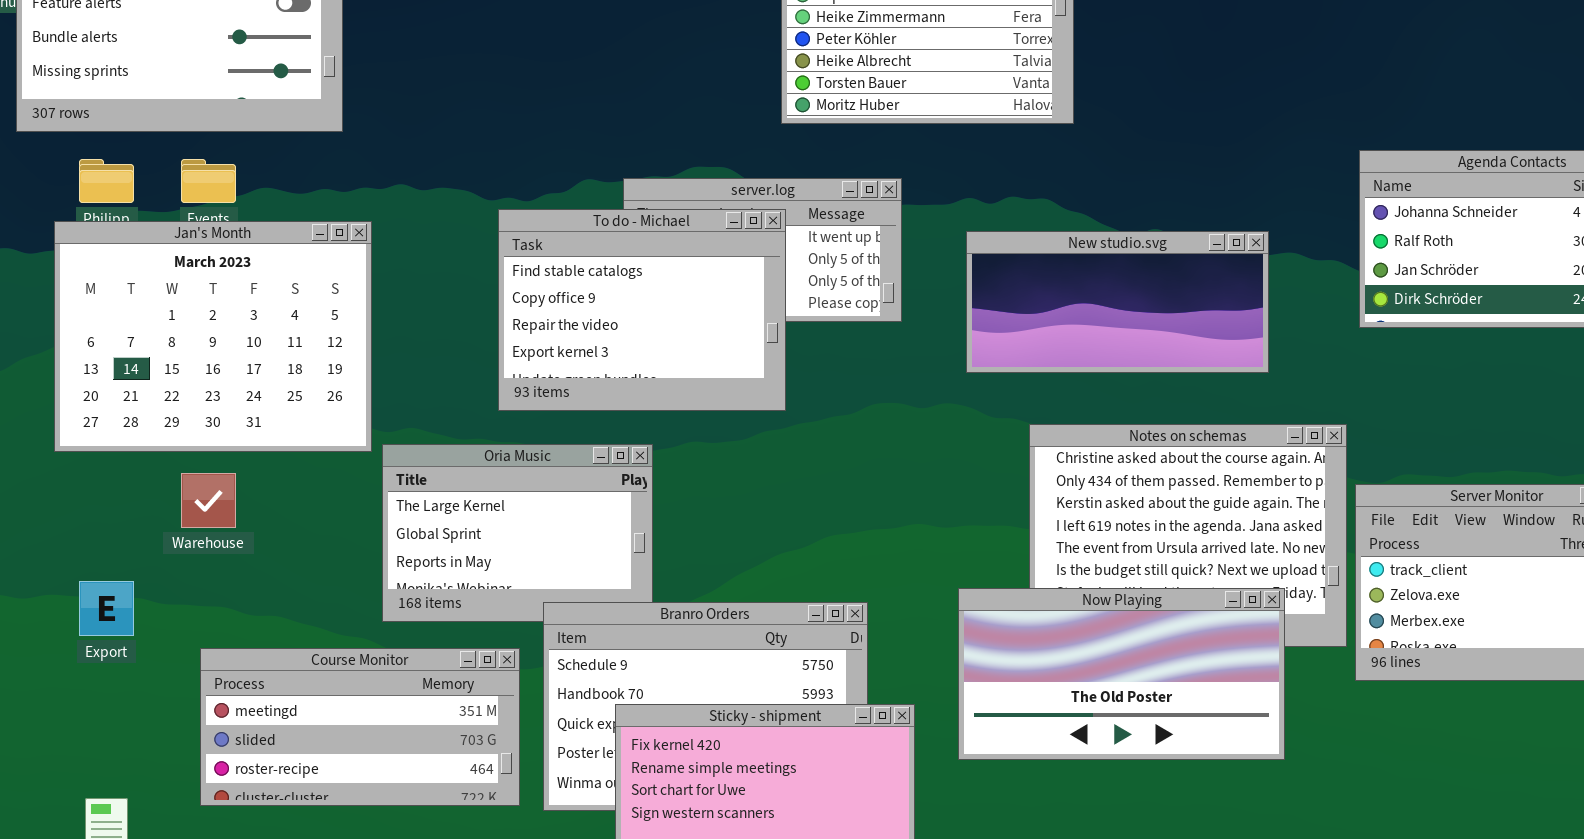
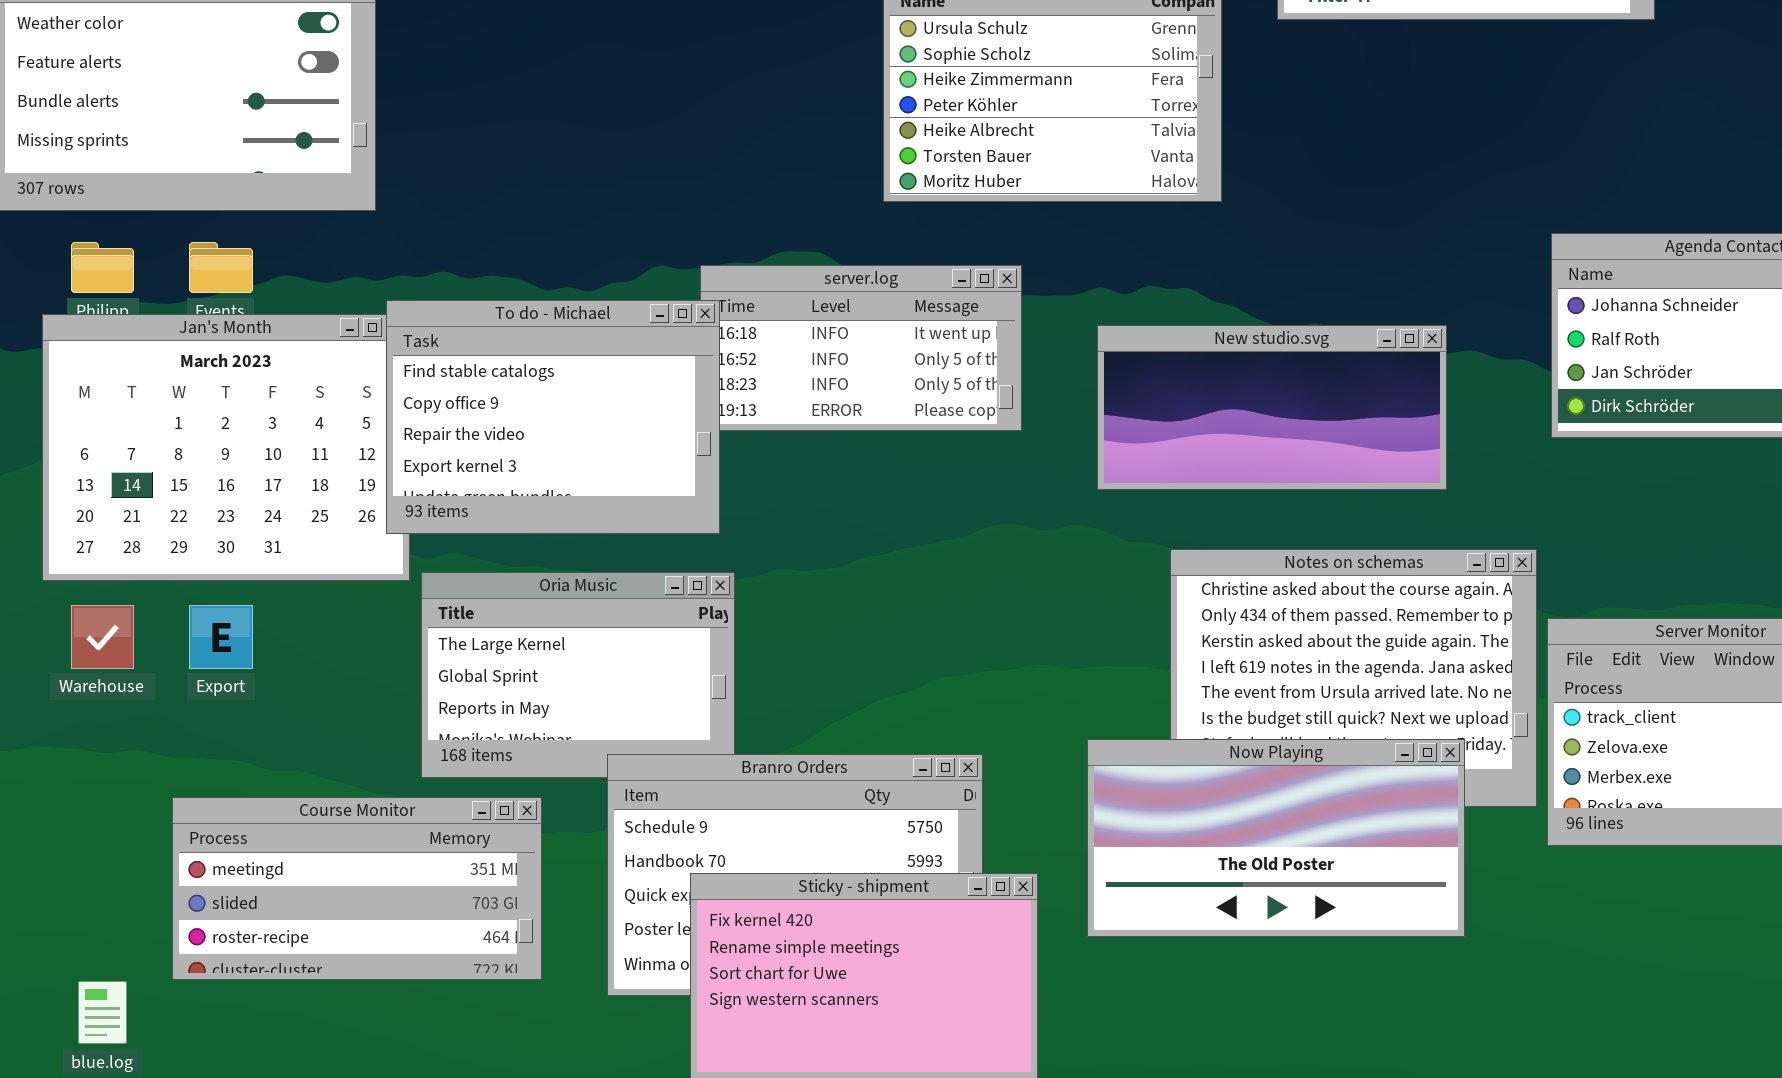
To do - Michael: [498,209,786,411] -> [386,300,720,534], moved
Warehouse: [181,473,236,528] -> [71,605,134,669], moved
Export: [79,581,134,636] -> [189,605,253,669], moved
Course Monitor: [200,648,520,806] -> [172,797,542,980], moved

